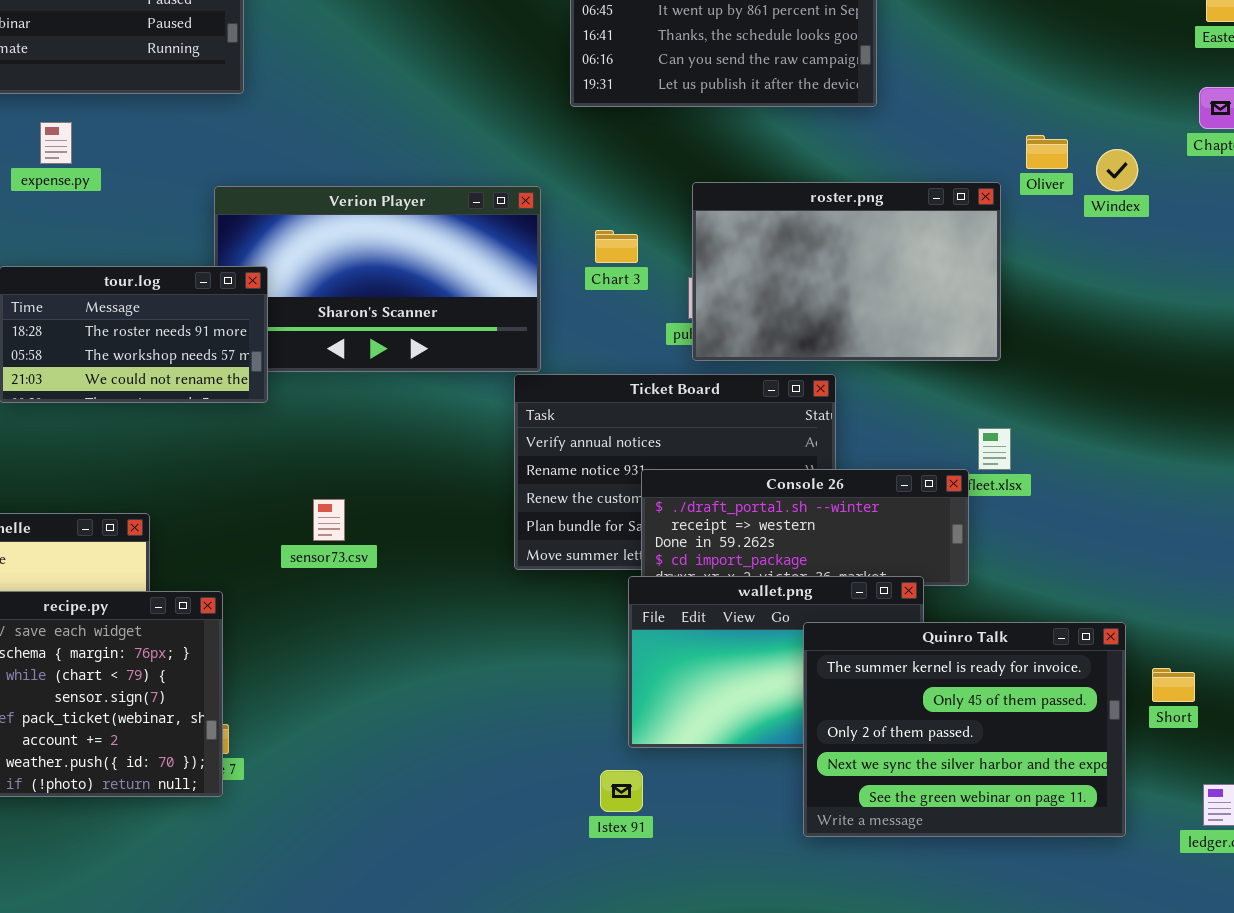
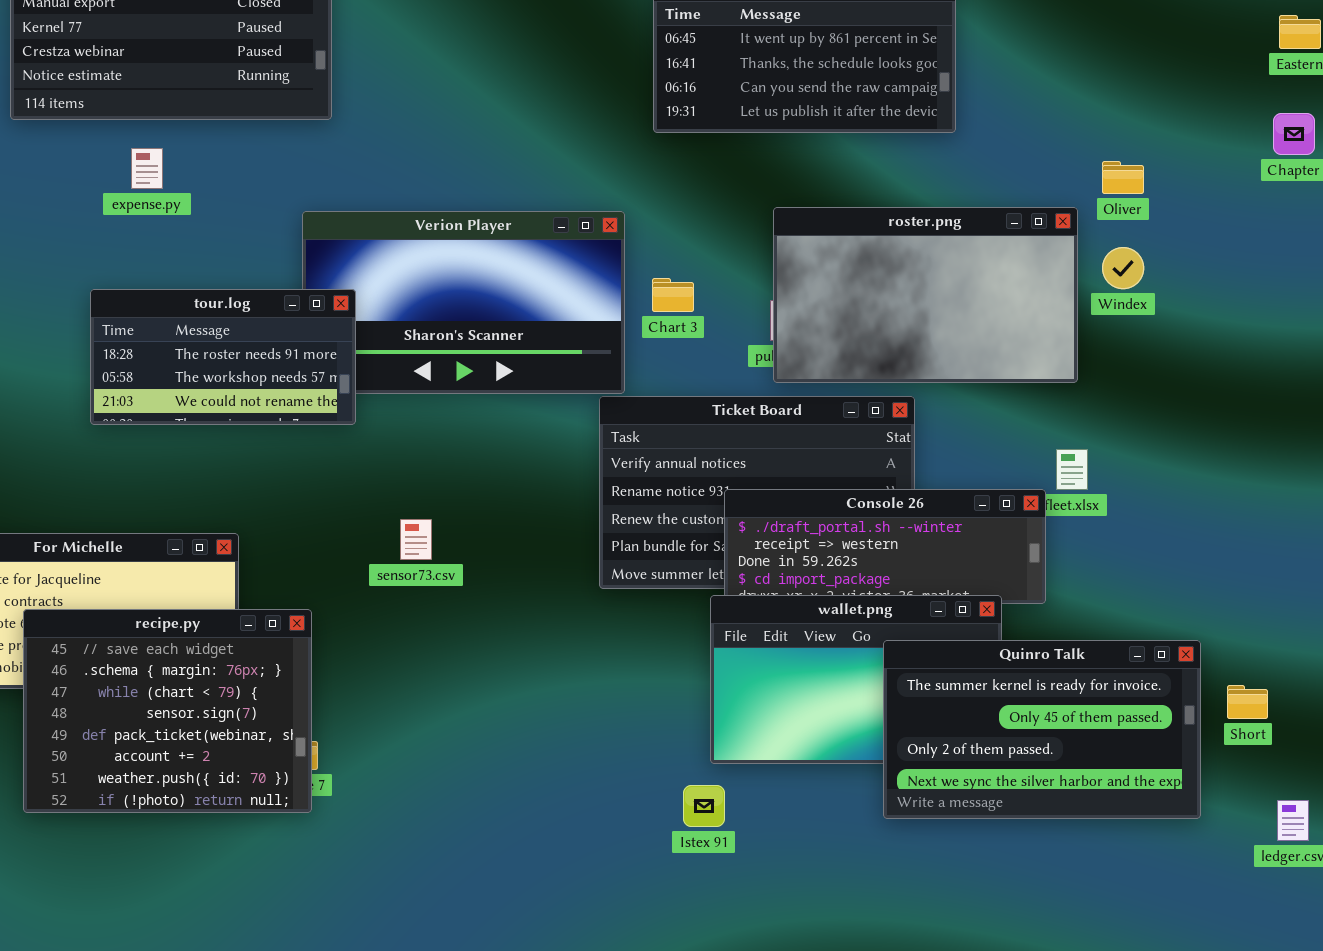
Windex: [1096,149,1138,191] -> [1102,247,1144,289], moved
Chart 3: [595,230,638,263] -> [652,278,694,312], moved
Quinro Talk: [803,622,1126,837] -> [883,640,1201,819], resized

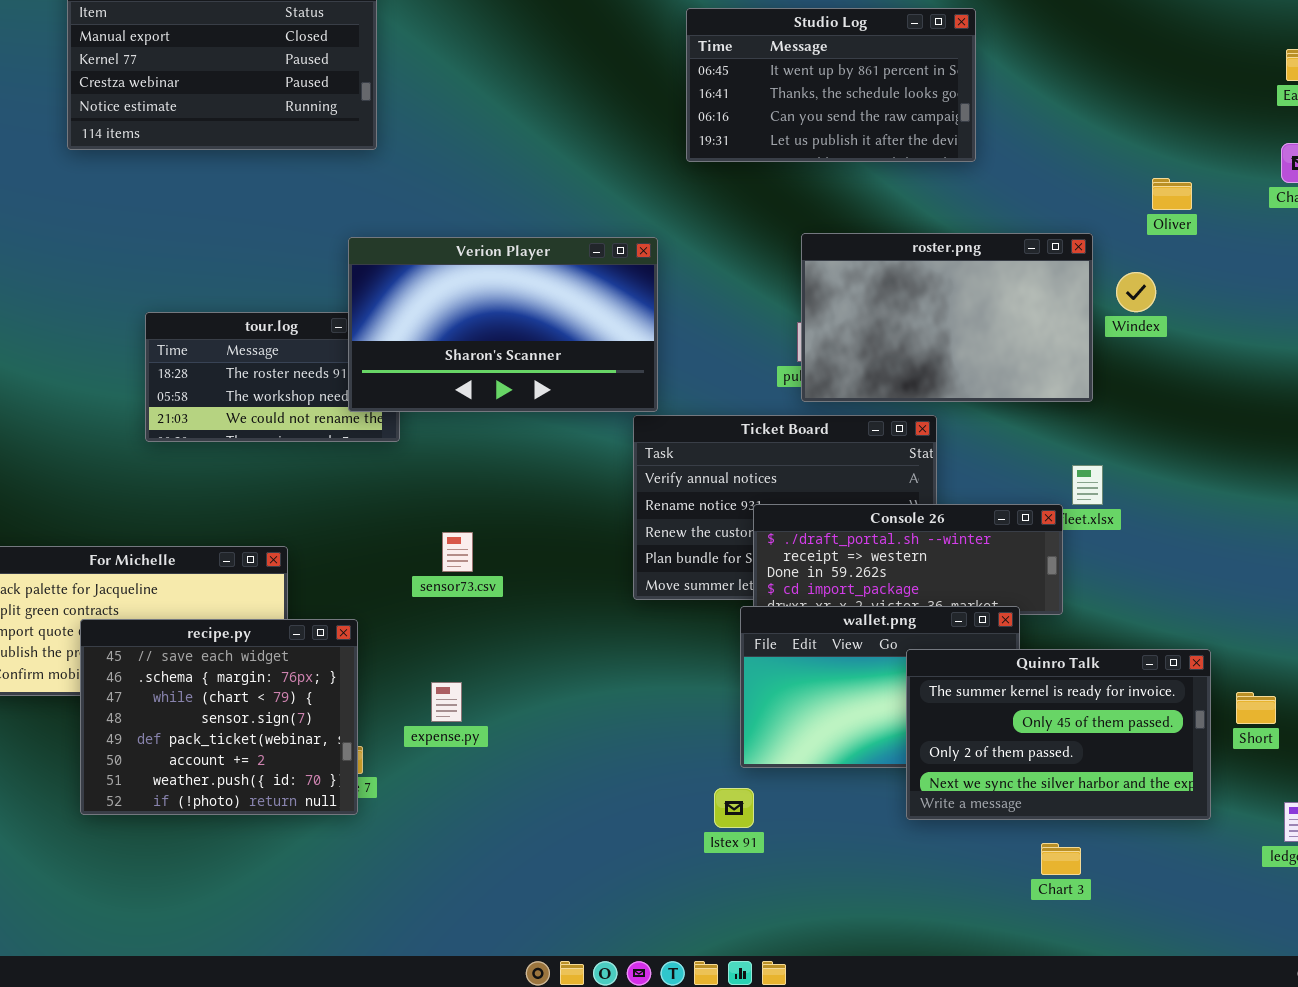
expense.py: [131,148,163,189] -> [431,682,462,722], moved
Oliver: [1102,161,1144,194] -> [1152,178,1192,210], moved
Verion Player: [302,211,625,394] -> [348,237,658,412], raised
Chart 3: [652,278,694,312] -> [1041,843,1081,875], moved

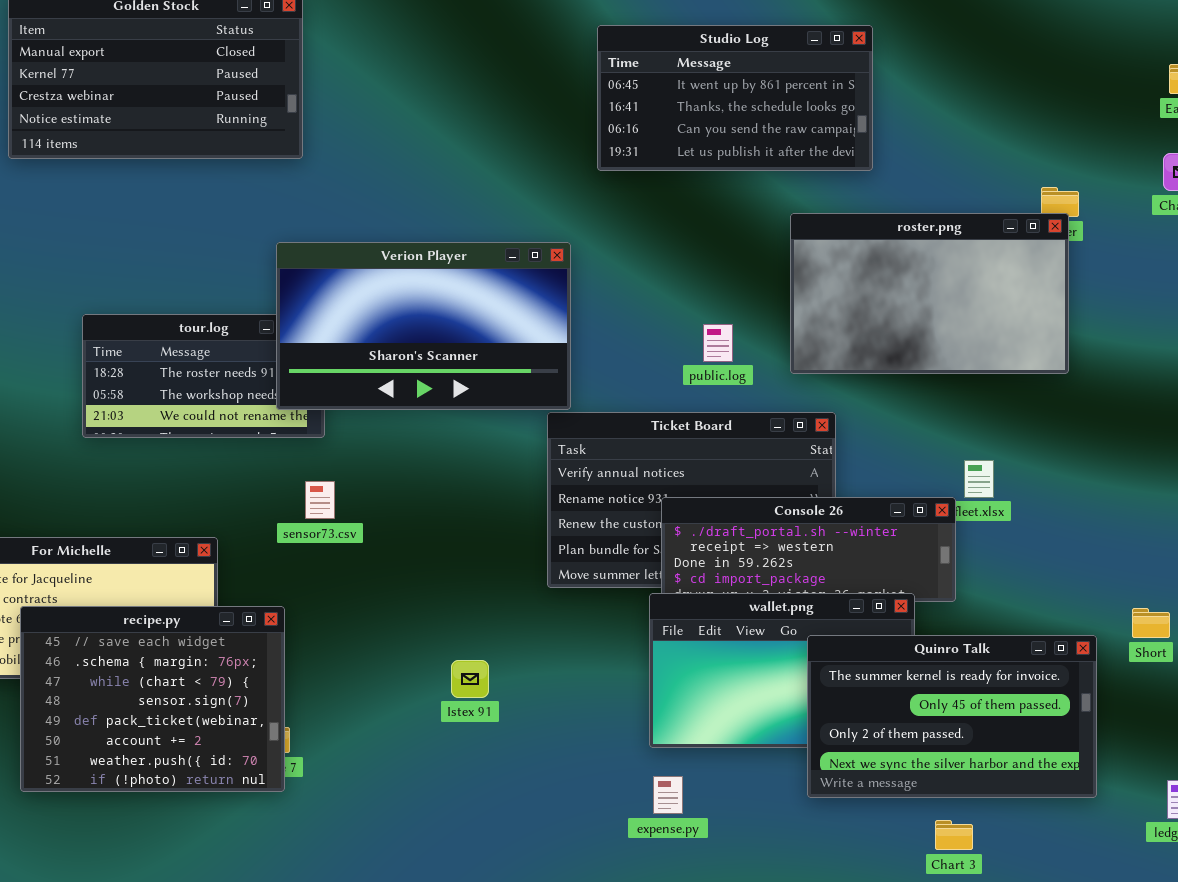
roster.png: [801,233,1093,402] -> [790,213,1069,374], moved
sensor73.csv: [442,532,473,572] -> [305,481,335,519], moved
expense.py: [431,682,462,722] -> [653,776,683,814], moved
Short: [1236,692,1276,724] -> [1132,608,1170,638], moved
Istex 91: [714,788,754,828] -> [451,660,489,698], moved

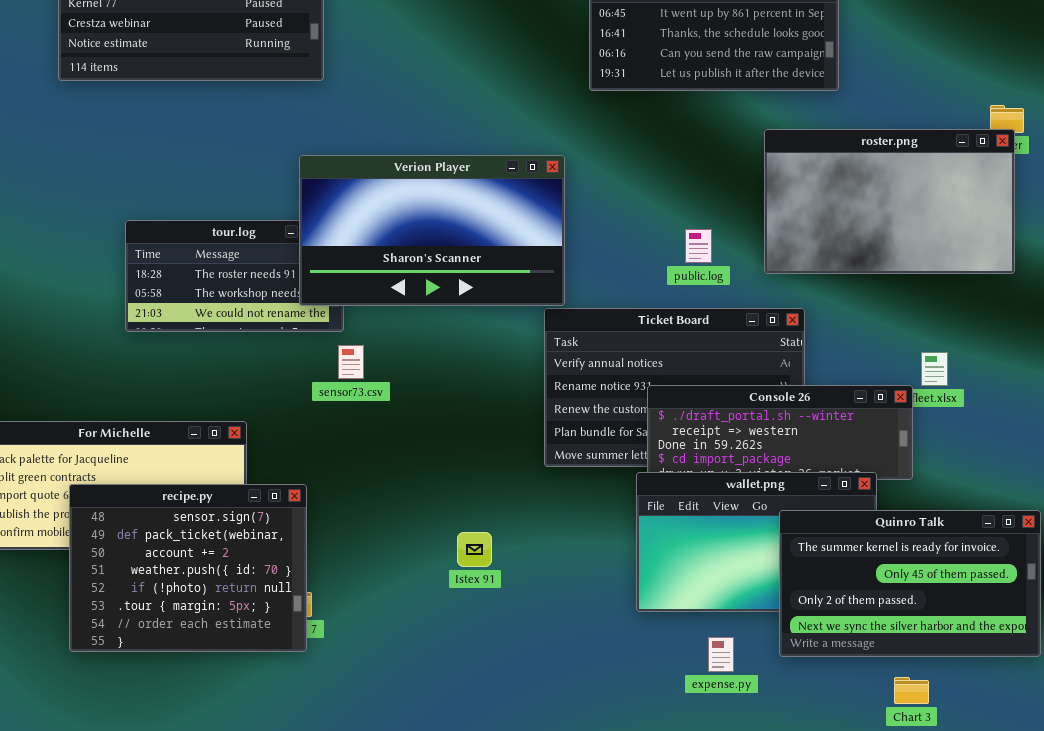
sensor73.csv: [305,481,335,519] -> [338,345,364,379], moved
recipe.py: [20,606,285,792] -> [69,484,307,652], scrolled down 3 rows
expense.py: [653,776,683,814] -> [708,637,734,672], moved

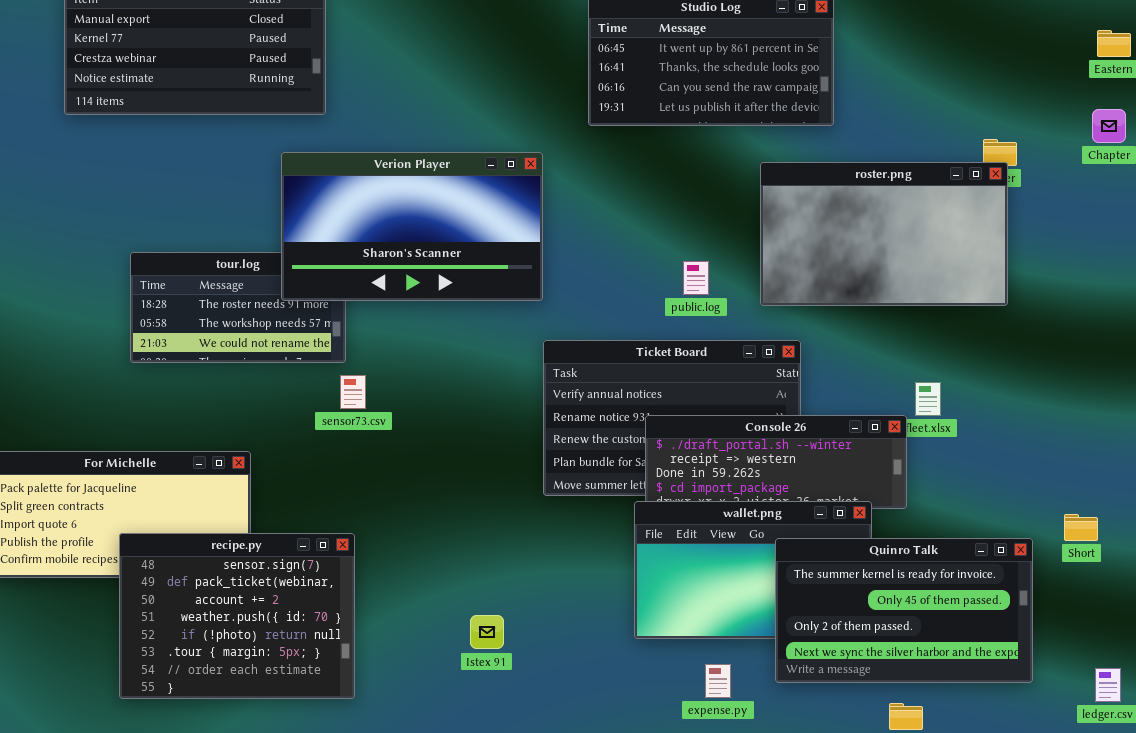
Verion Player: [299,155,565,306] -> [281,152,543,301], moved
recipe.py: [69,484,307,652] -> [119,533,355,699], moved
Istex 91: [457,532,492,567] -> [470,615,504,649], moved

